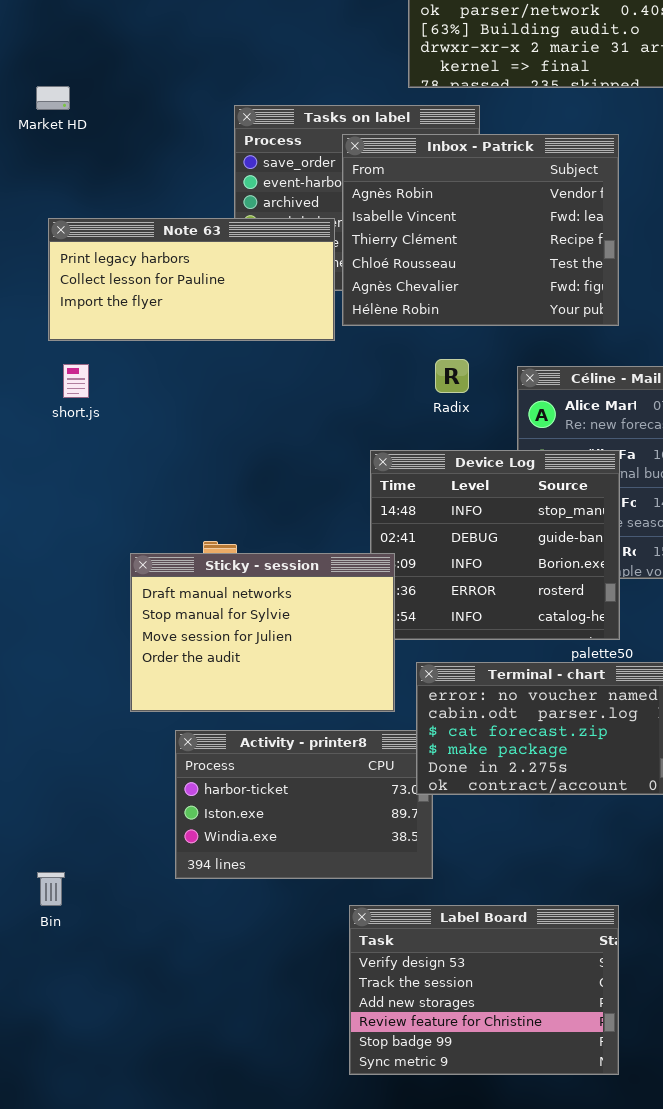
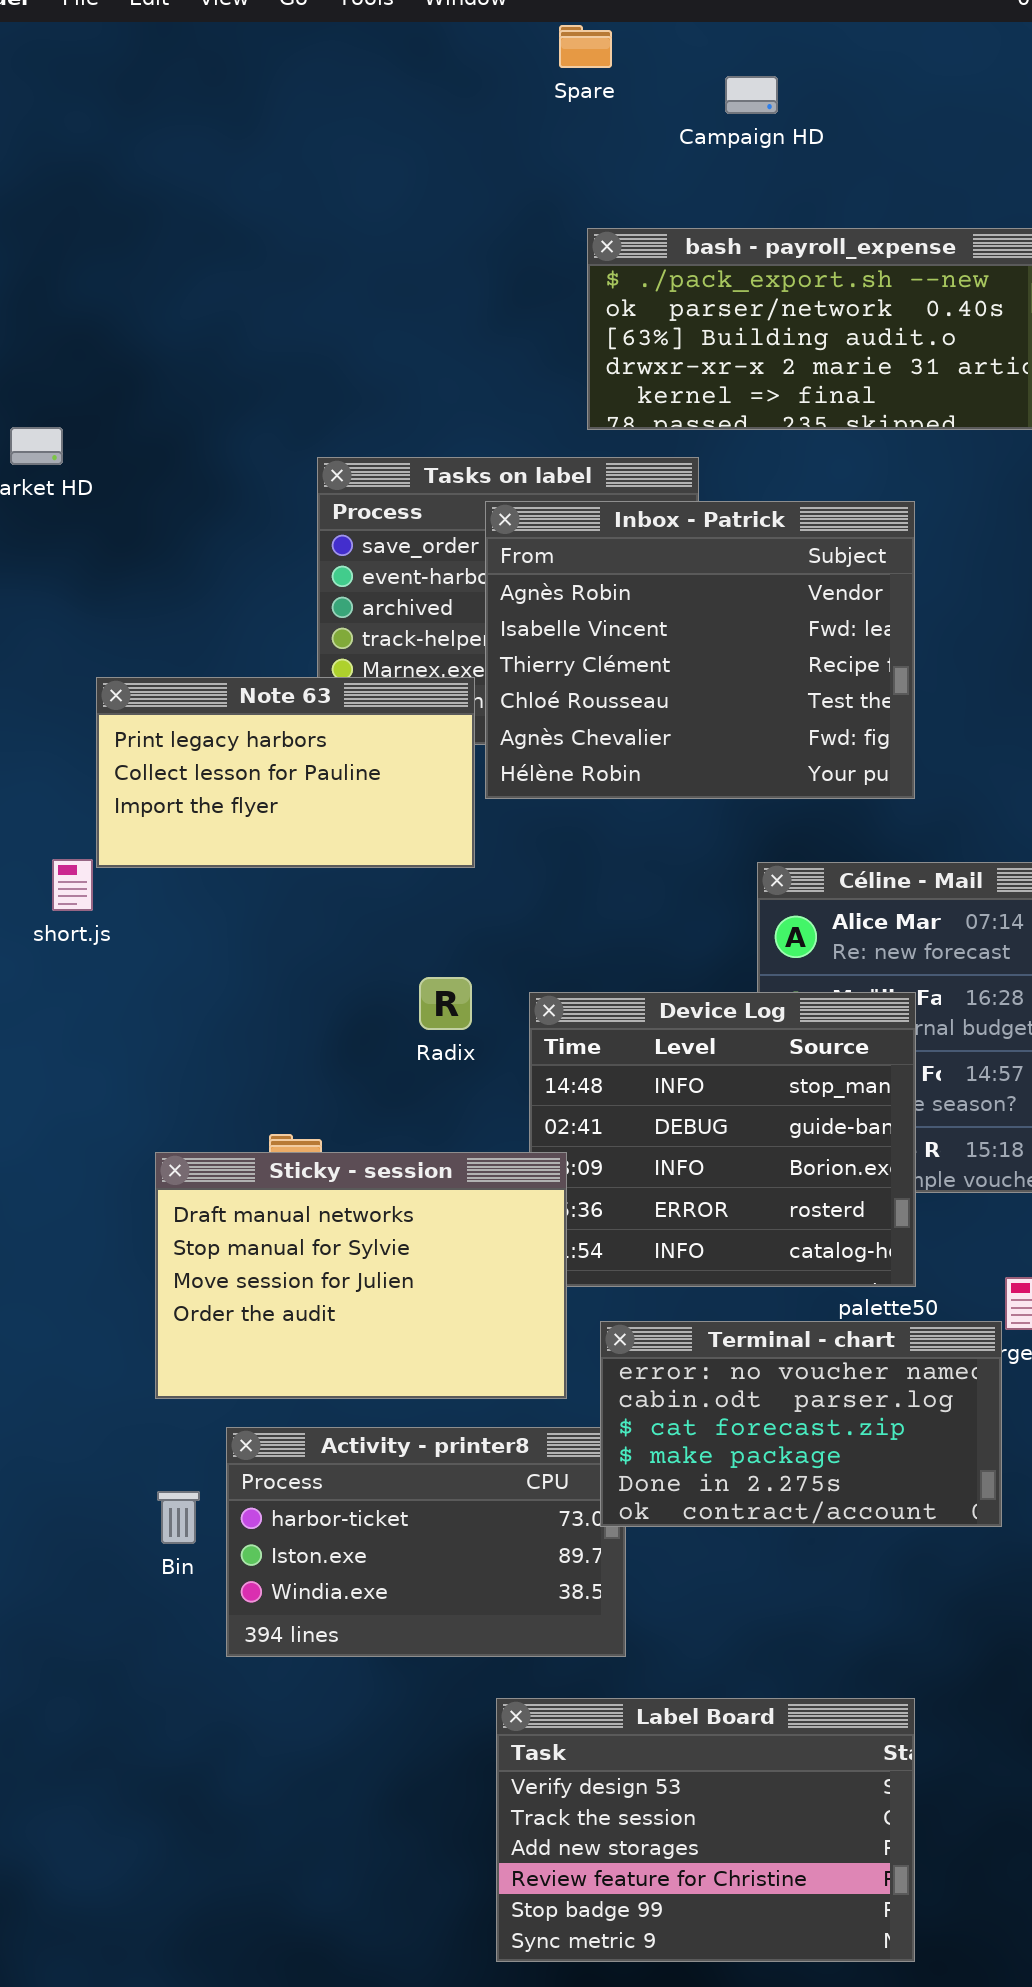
Note 63: [48,218,335,341] -> [96,677,475,868], moved, resized
Radix: [435,359,469,393] -> [419,977,472,1030], moved
Bin: [37,872,65,906] -> [157,1491,200,1544], moved

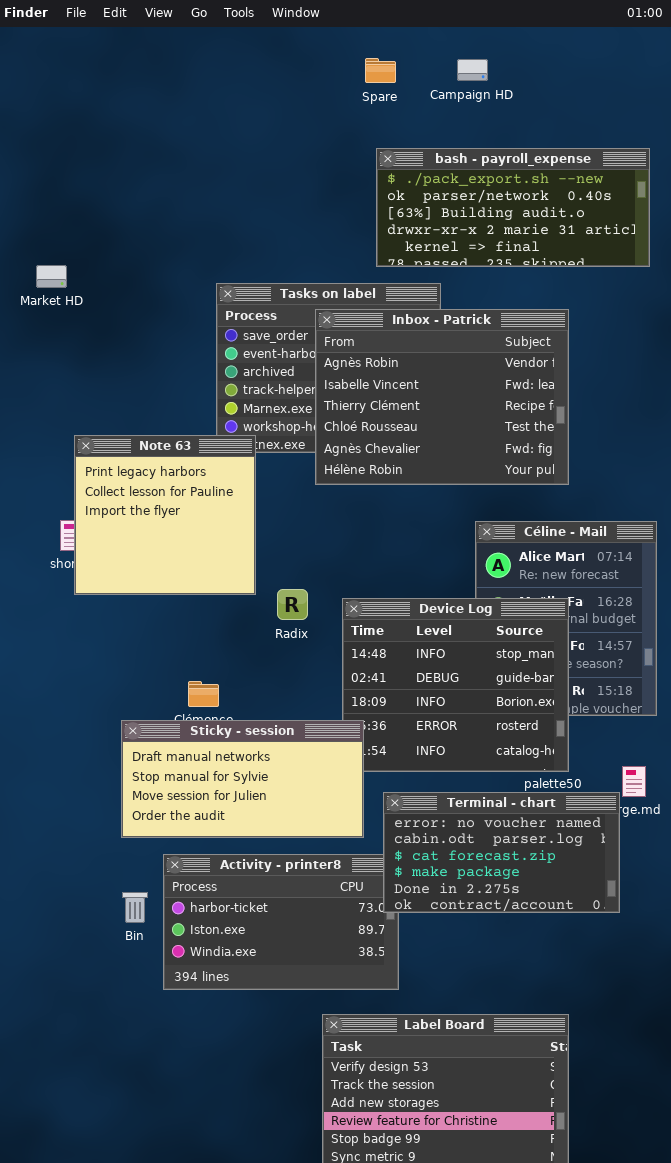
Spare: [559,25,612,68] -> [365,58,396,83], moved
Note 63: [96,677,475,868] -> [74,435,256,595], moved, resized
Sticky - session: [155,1152,567,1399] -> [121,720,364,838], resized

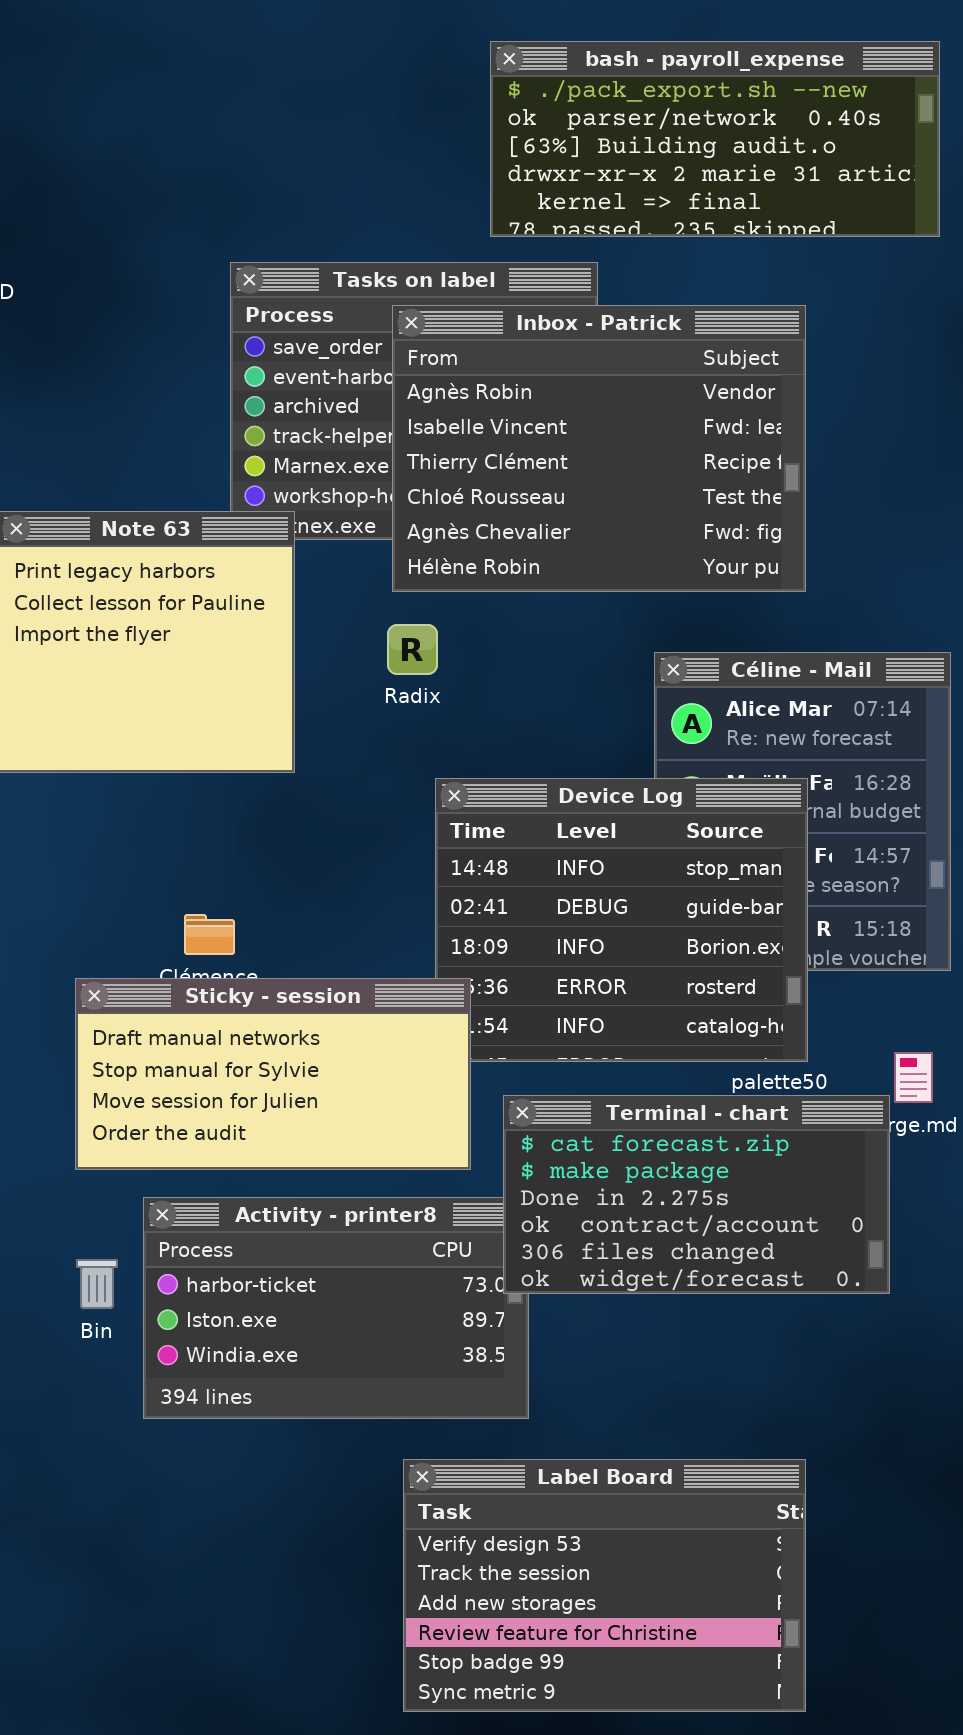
Radix: [277,589,308,620] -> [387,624,438,675], moved
Terminal - chart: [383,792,620,913] -> [503,1095,890,1294], scrolled down 2 rows

